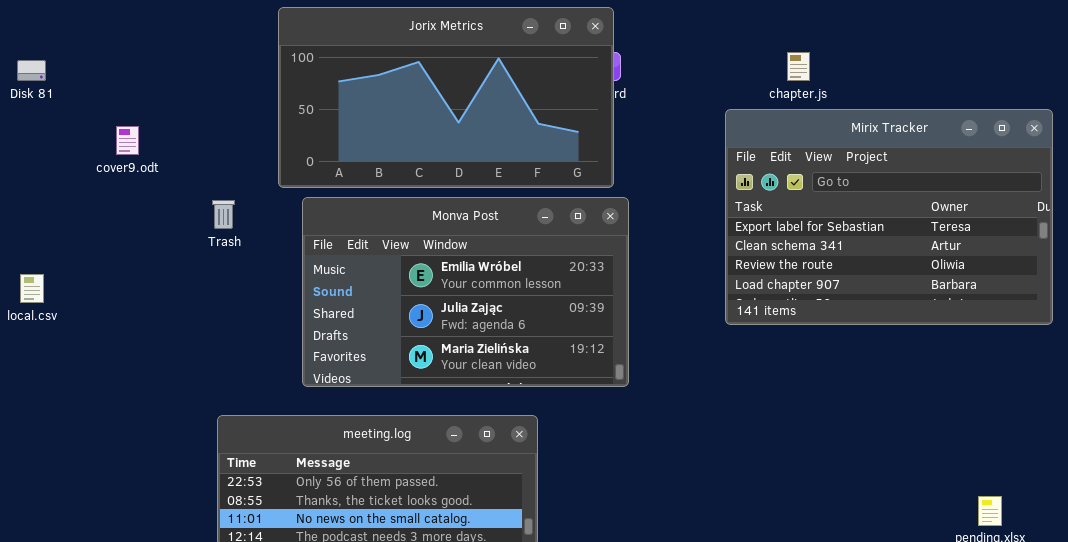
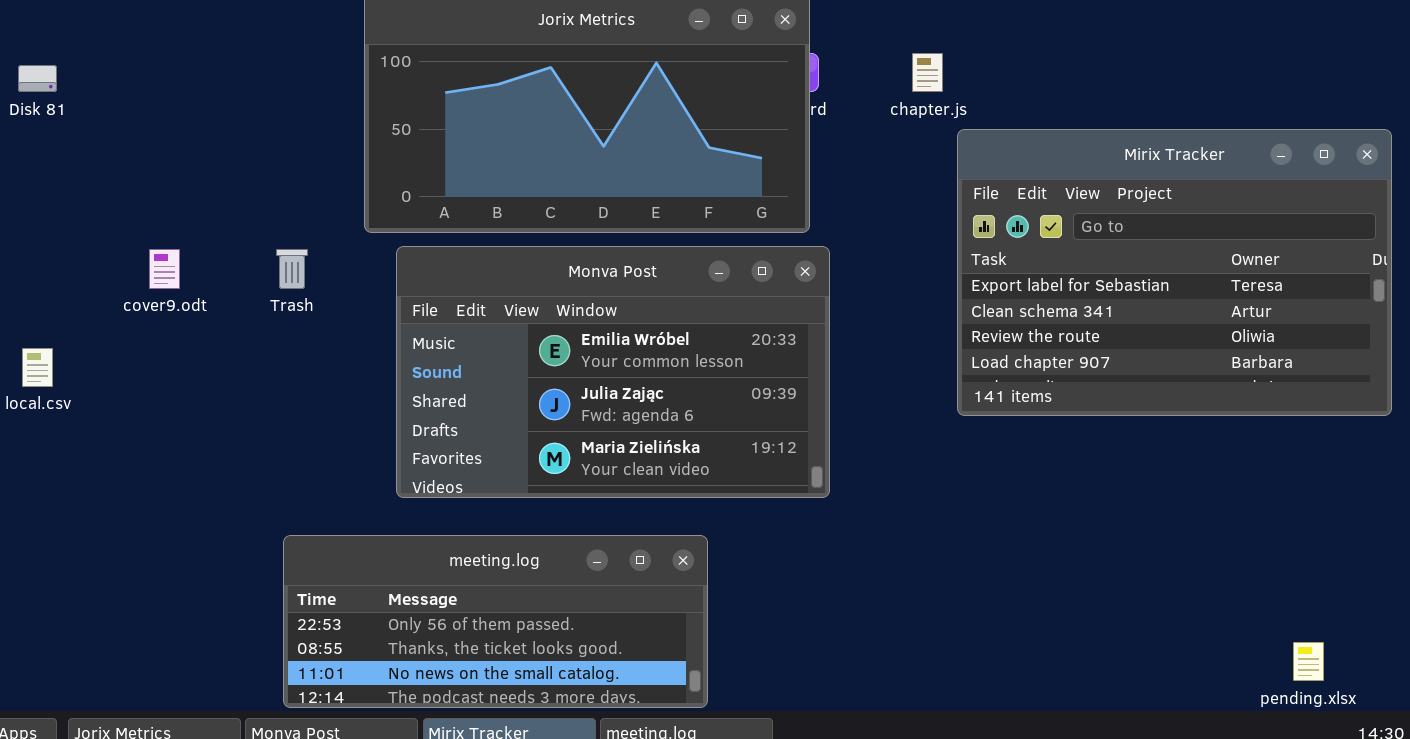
chapter.js: [787,52,810,81] -> [912,53,943,92], moved
cover9.odt: [116,126,139,155] -> [149,249,180,289], moved

